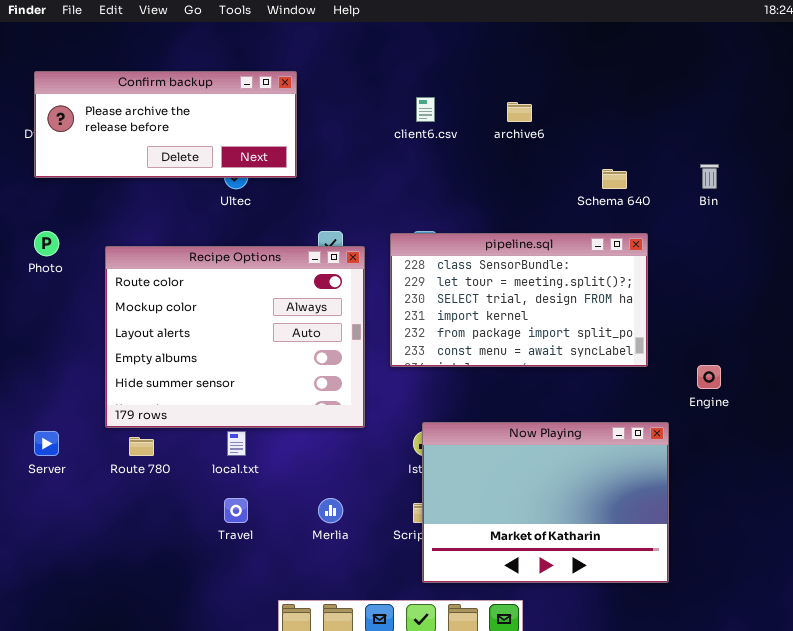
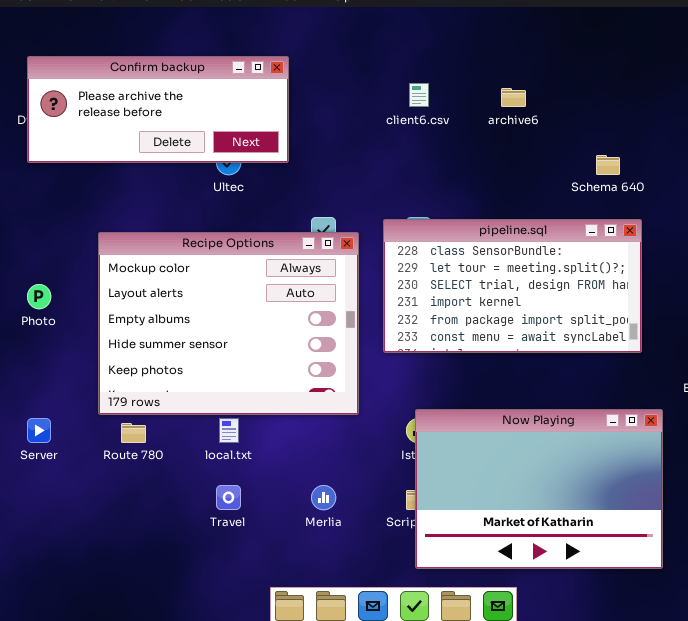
Photo: [34,231,59,256] -> [27,284,51,309], moved
Recipe Options: [105,246,365,428] -> [98,232,359,415], scrolled down 1 row

